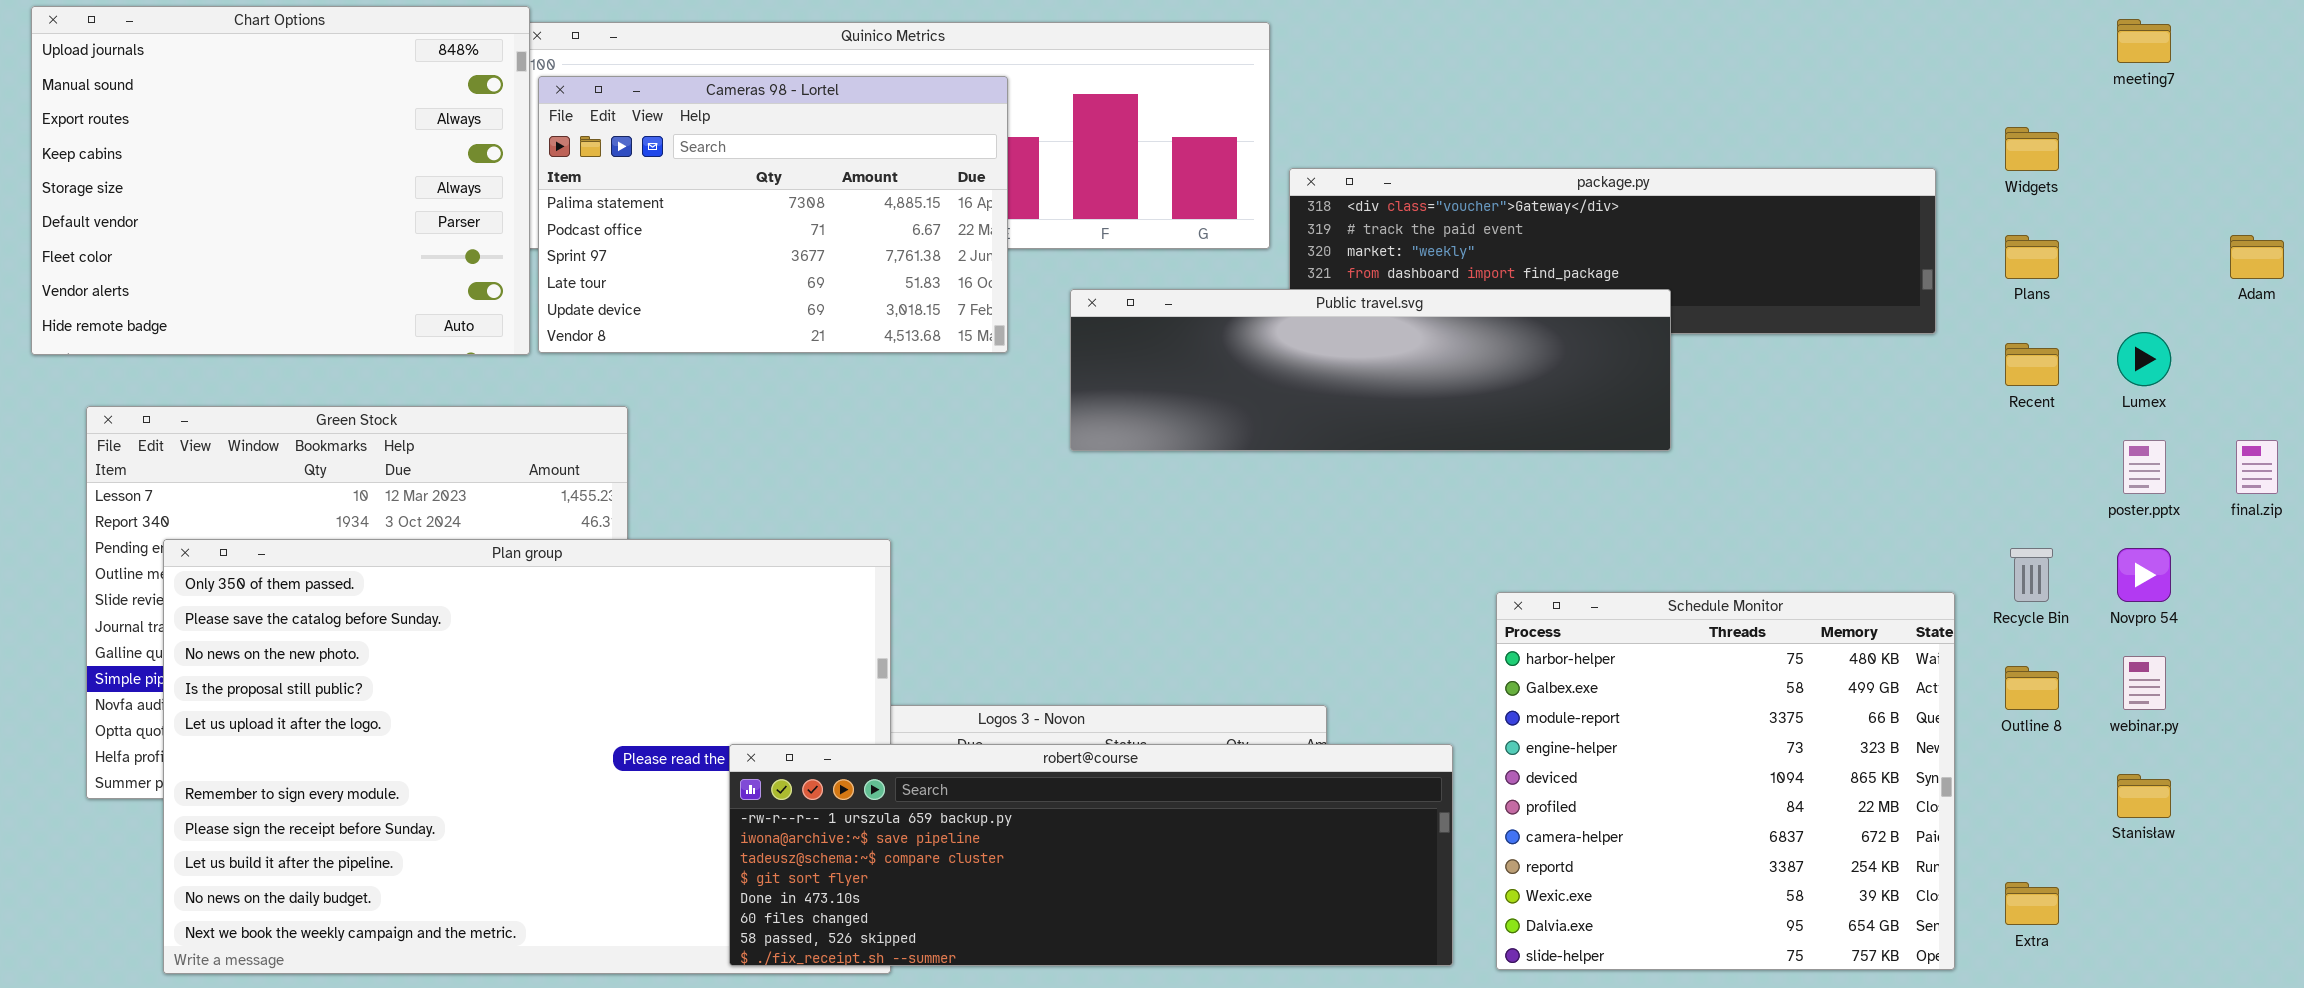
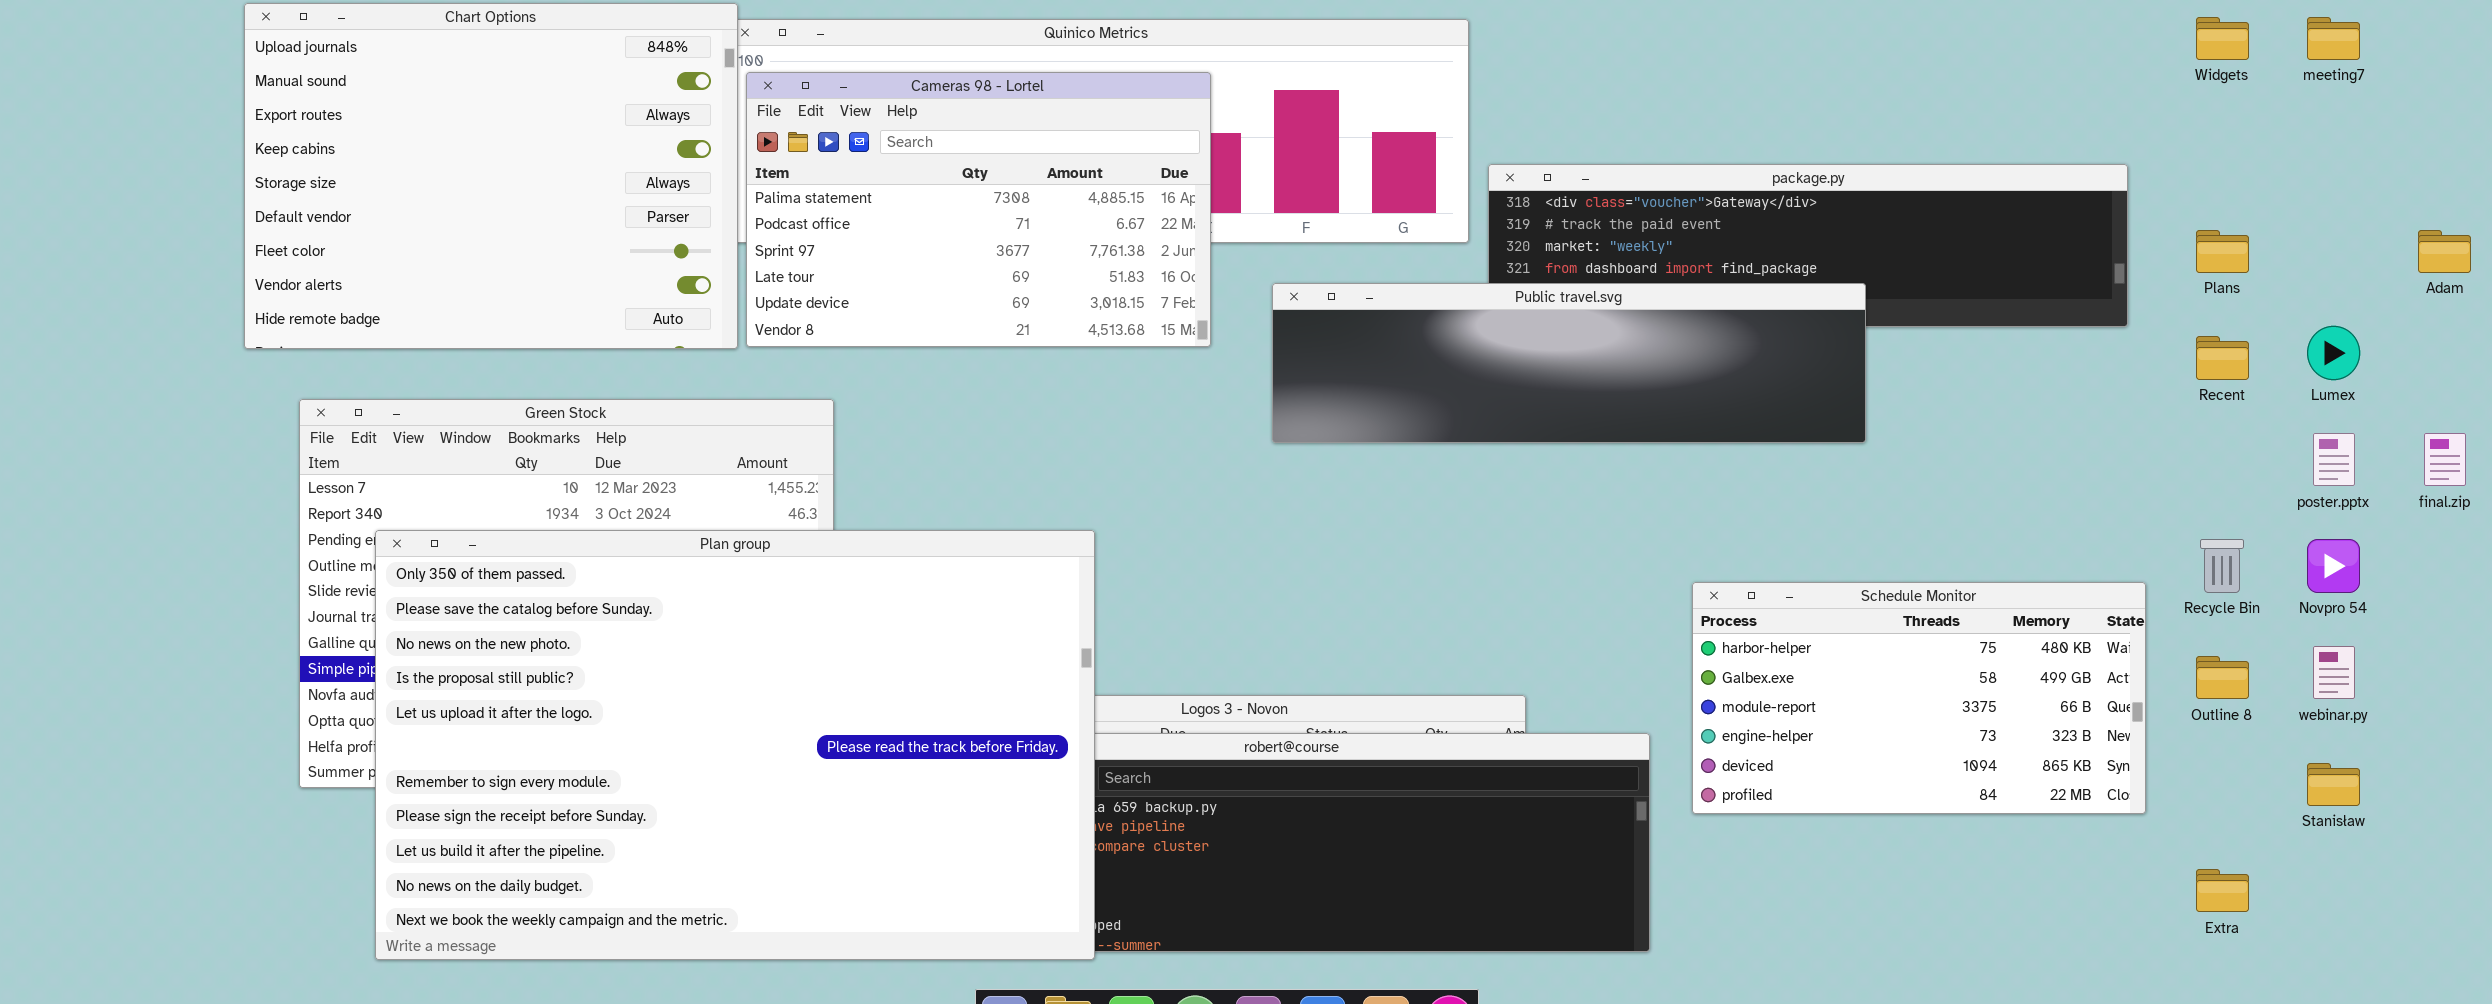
Widgets: [2005,127,2059,171] -> [2196,17,2249,60], moved
Plan group: [163,539,891,974] -> [375,530,1095,960], raised
Schedule Monitor: [1496,592,1955,970] -> [1692,582,2146,814], resized

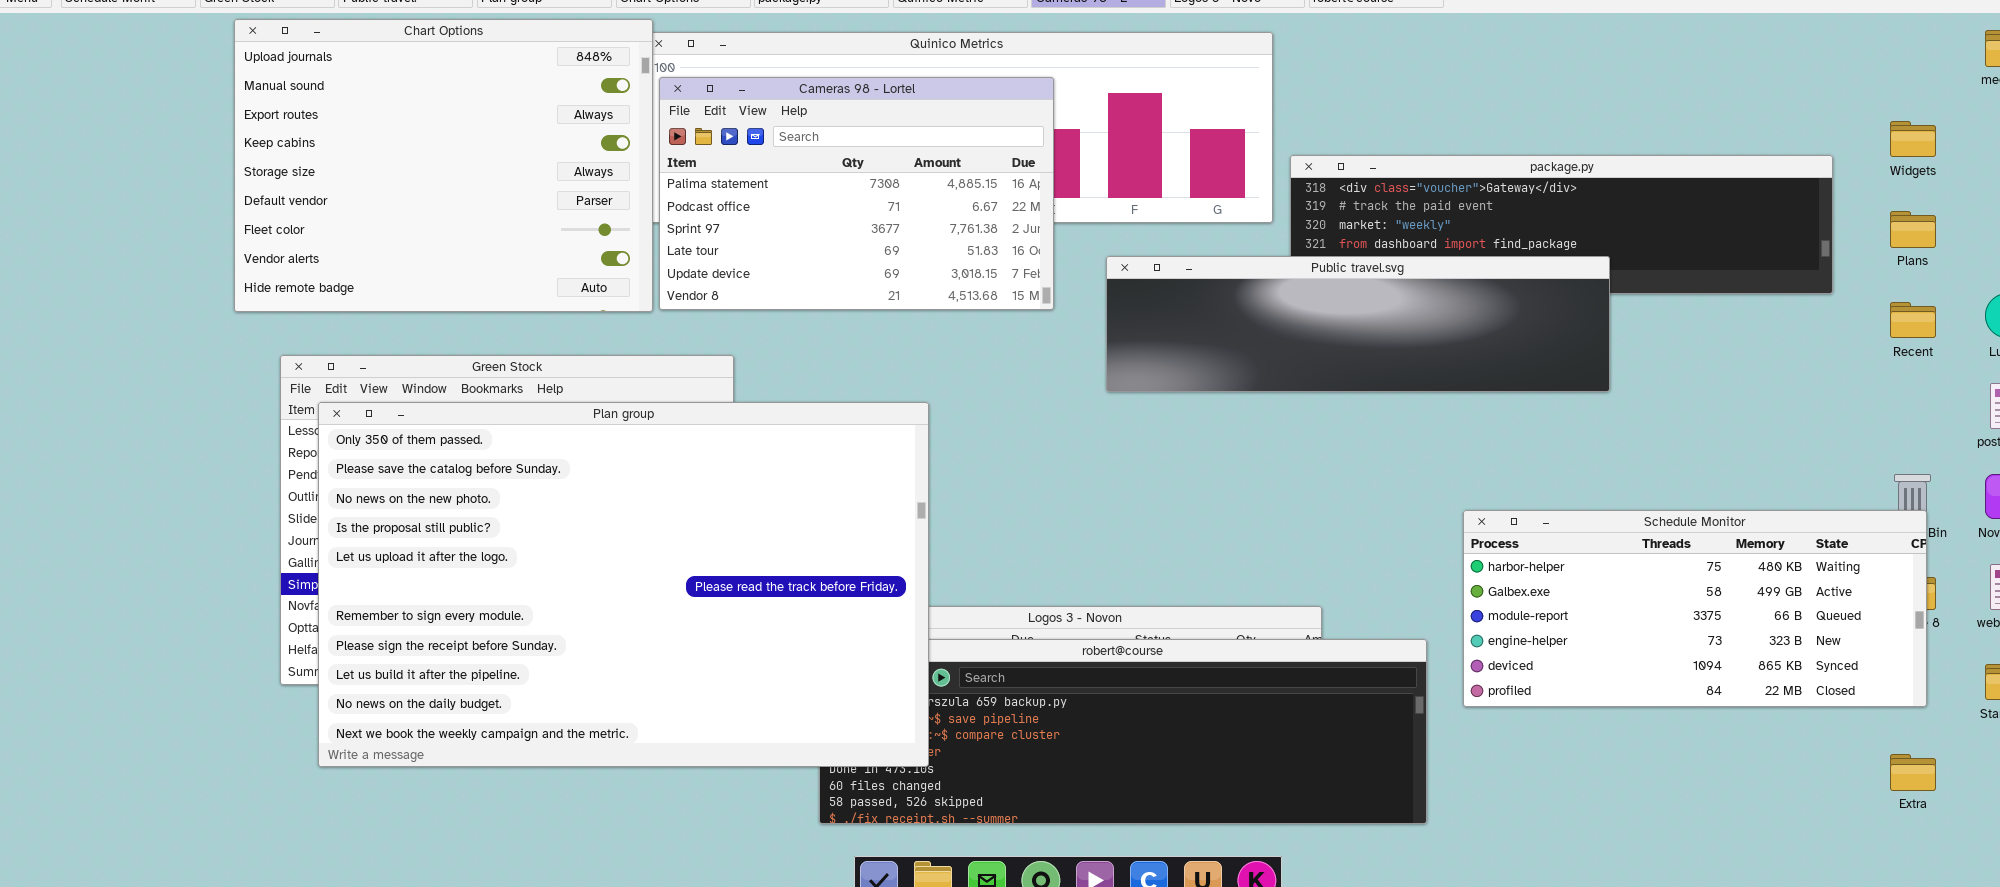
Widgets: [2196,17,2249,60] -> [1890,121,1936,157], moved
Plan group: [375,530,1095,960] -> [318,402,929,767], moved
Schedule Monitor: [1692,582,2146,814] -> [1463,510,1927,707], resized

